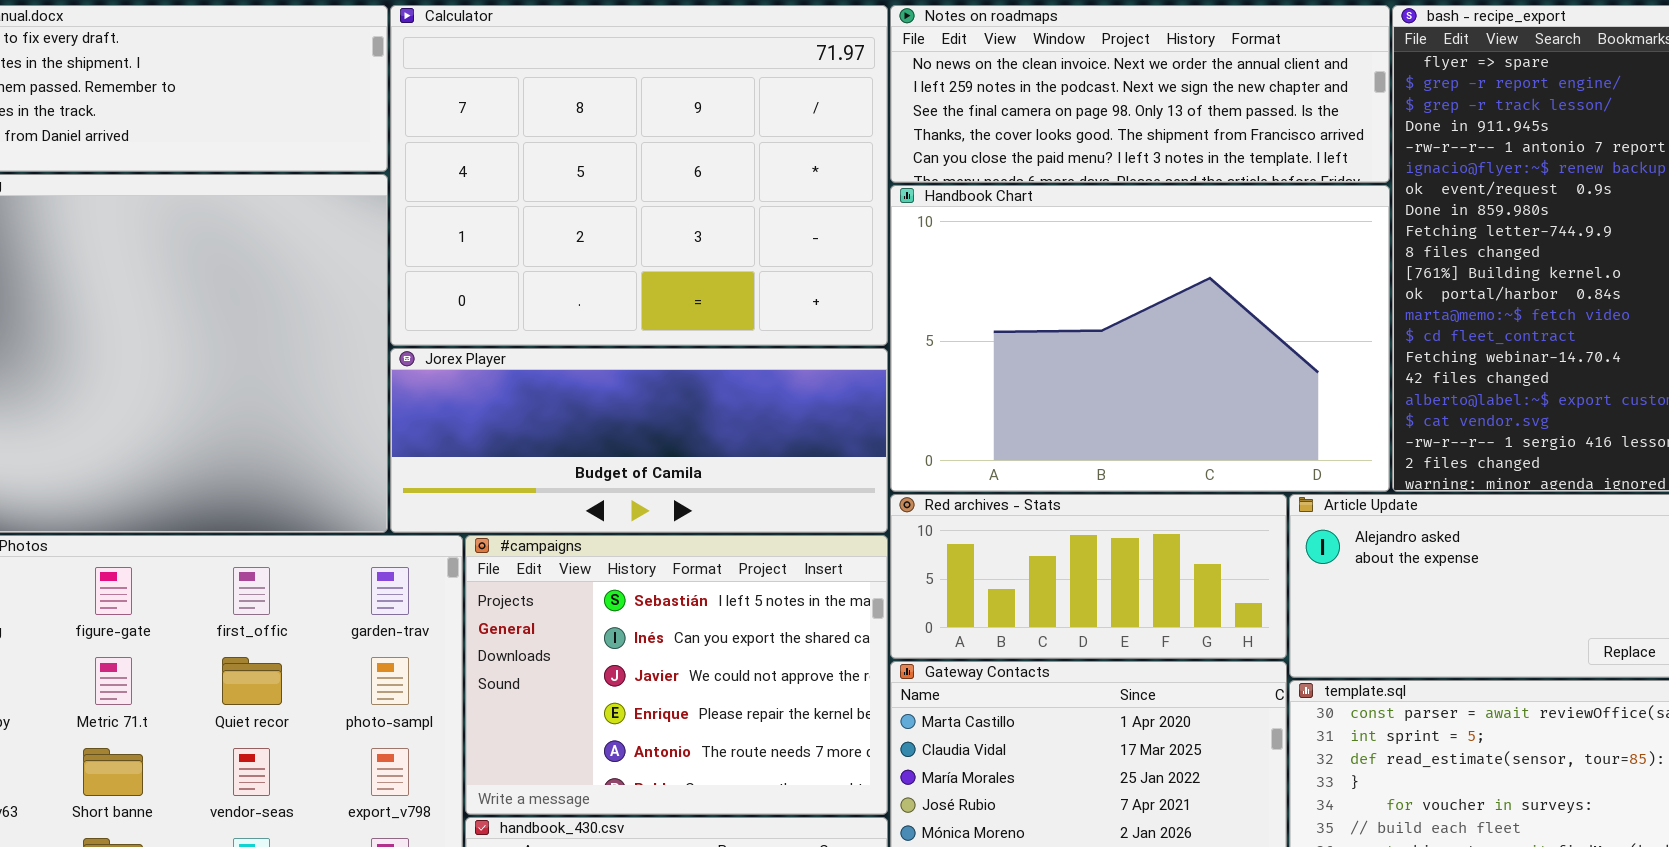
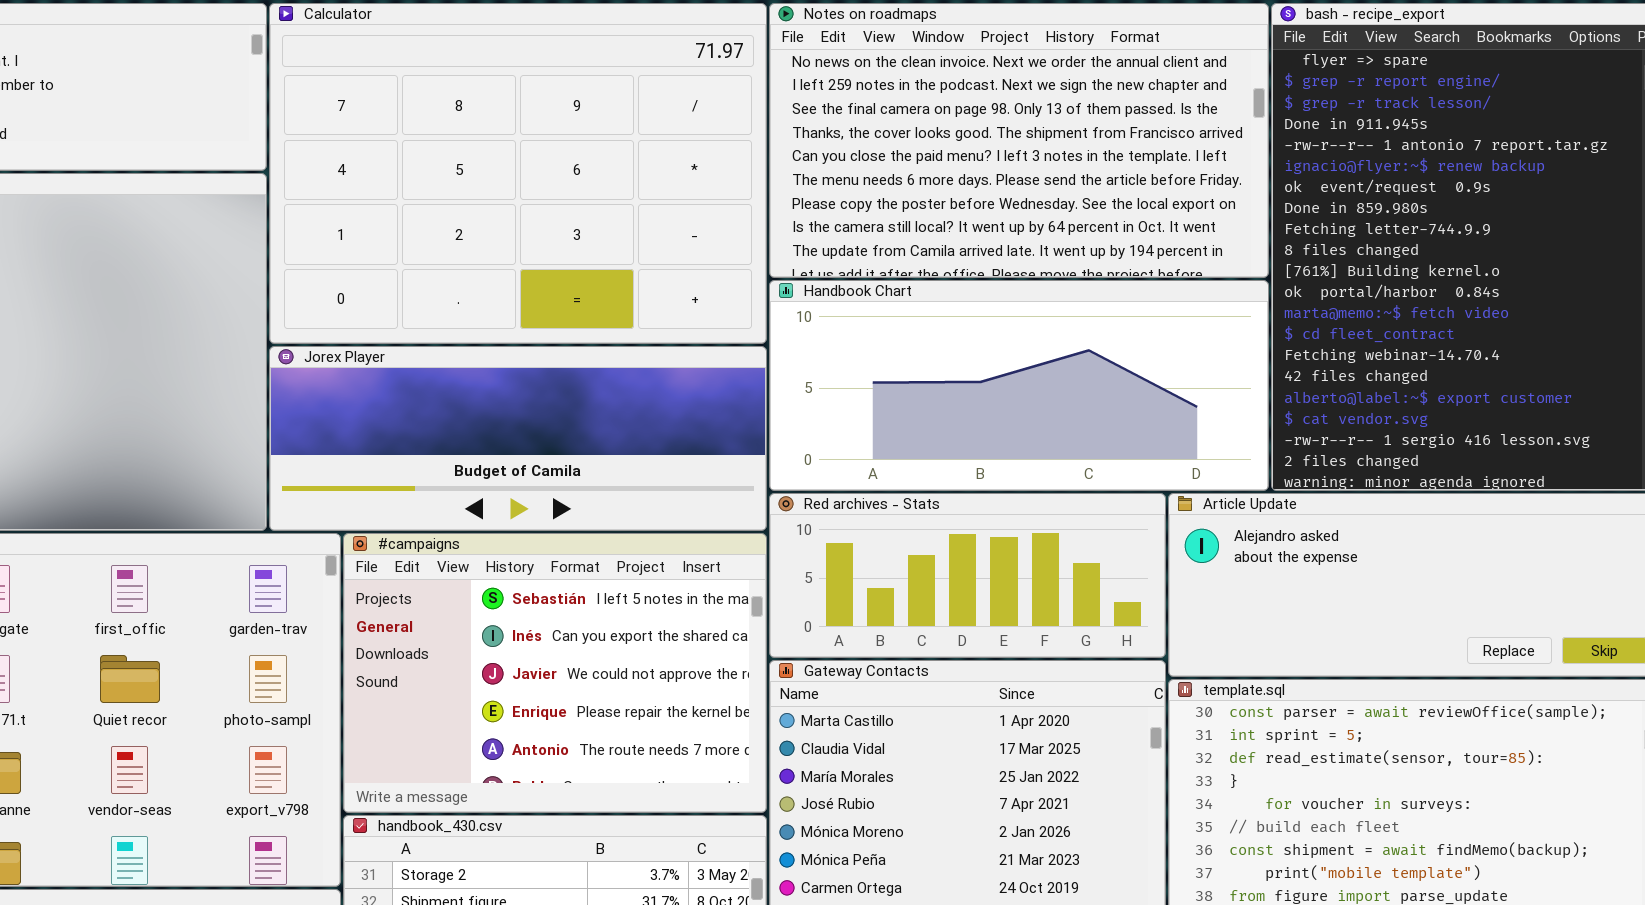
Notes on roadmaps: [890,5,1390,183] -> [769,3,1269,278], resized
Handbook Chart: [890,185,1390,492] -> [769,280,1269,491], resized

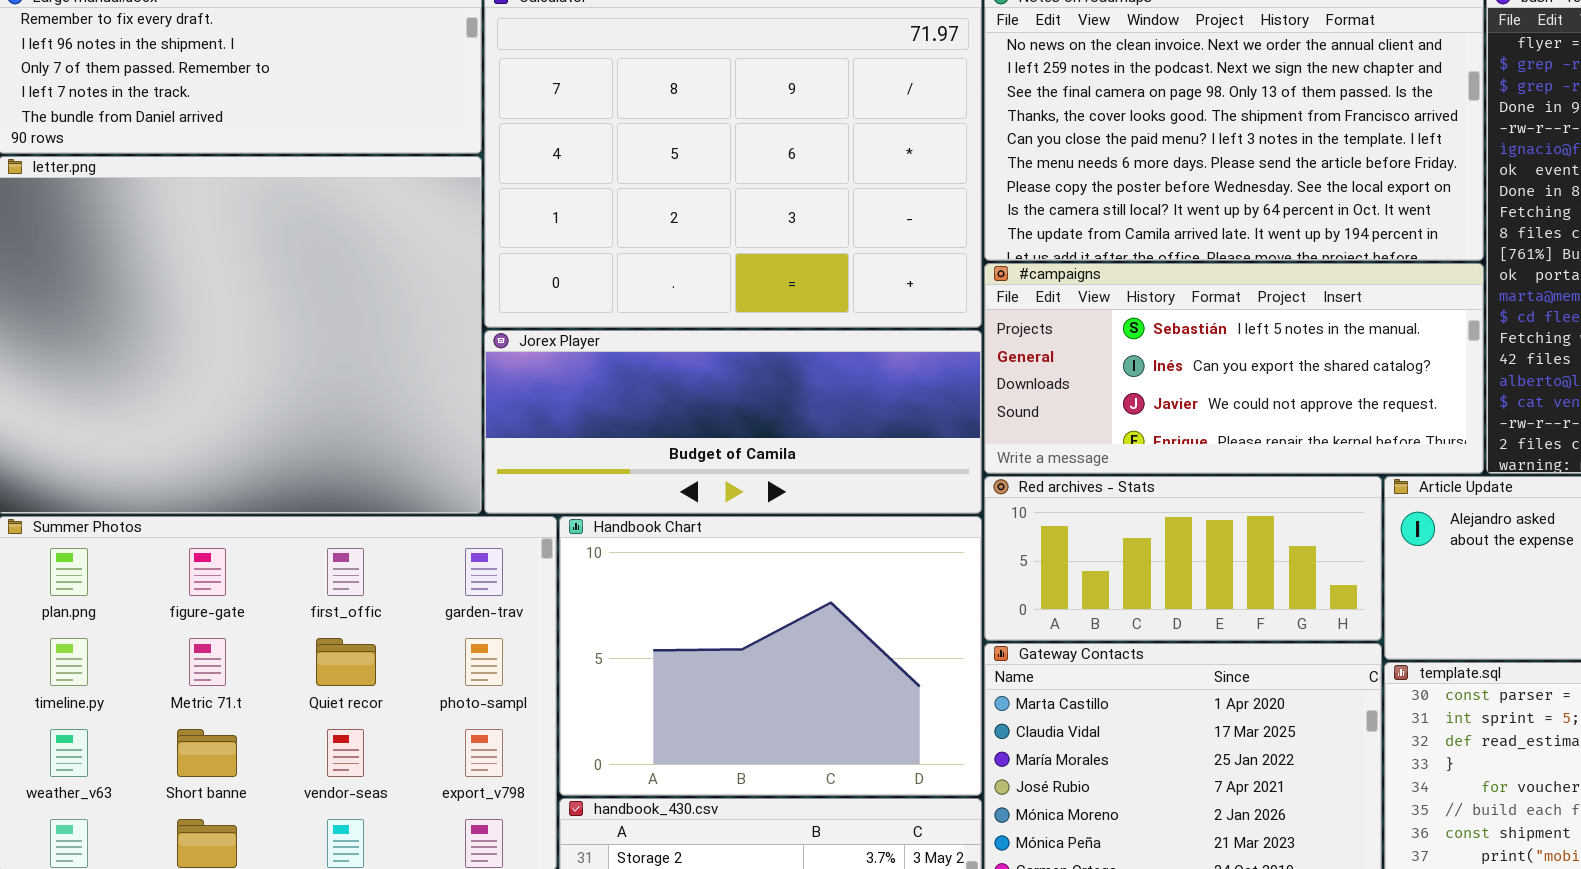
Handbook Chart: [769,280,1269,491] -> [559,516,982,796], moved, resized
#campaigns: [343,533,767,813] -> [984,263,1484,474], moved, resized

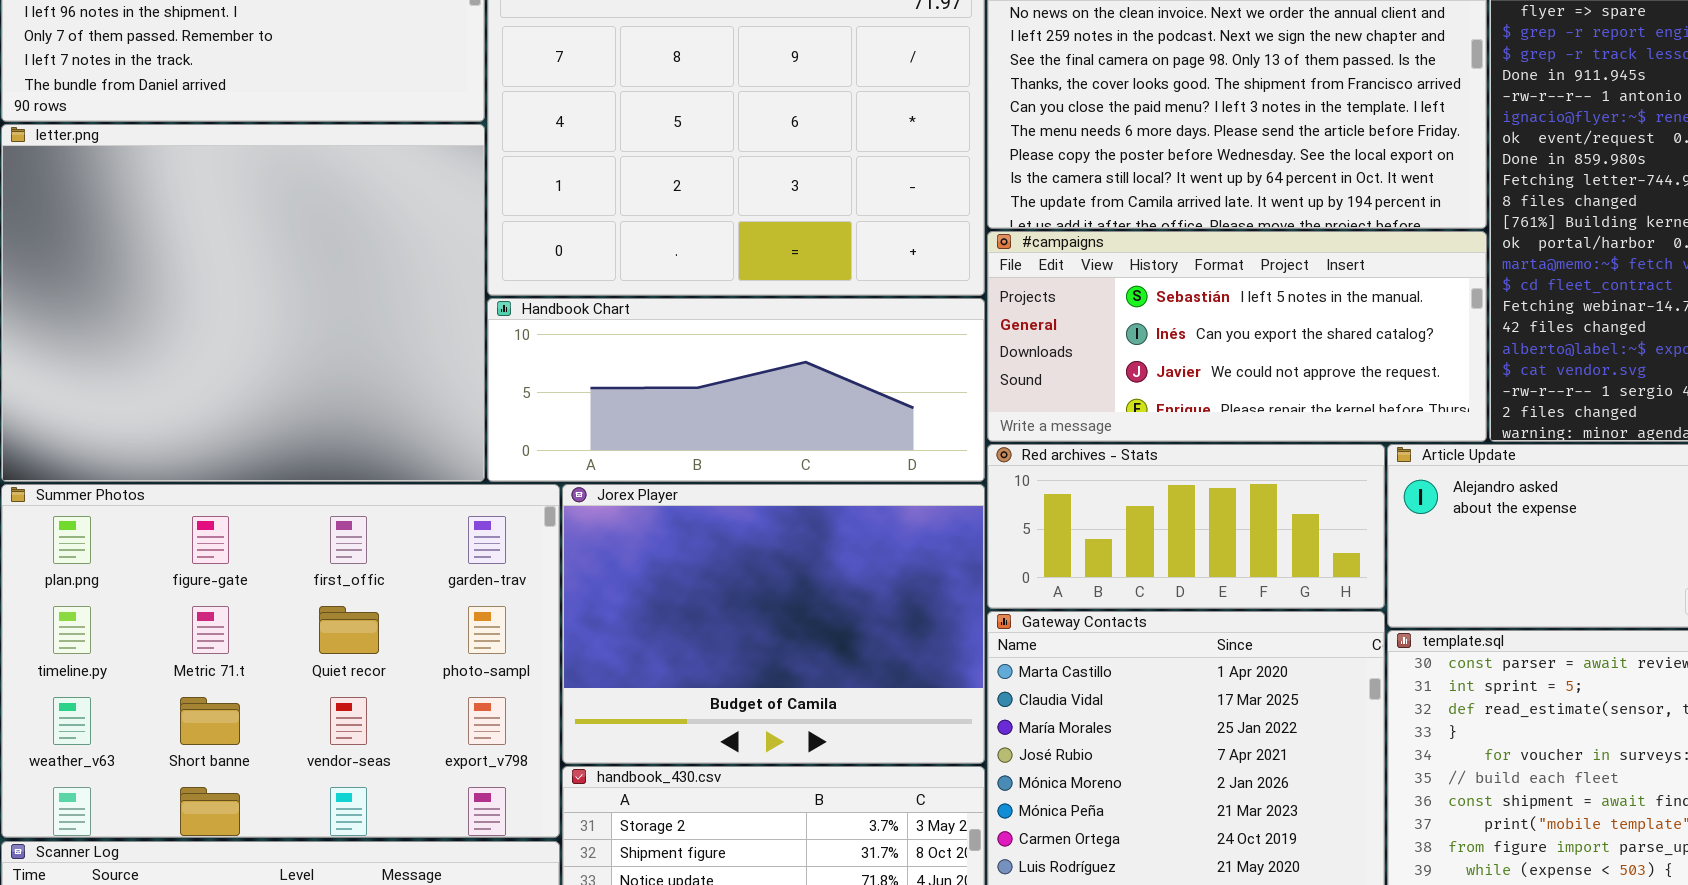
Jorex Player: [484,330,982,514] -> [562,484,985,764], moved, resized
Handbook Chart: [559,516,982,796] -> [487,298,985,482], moved, resized

